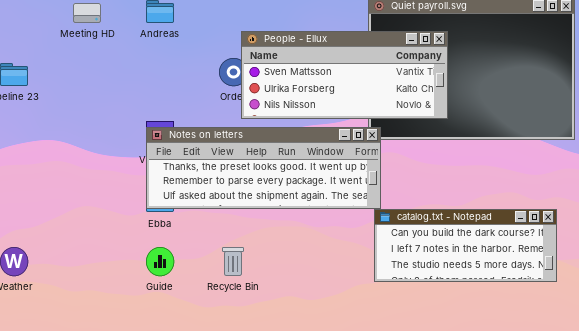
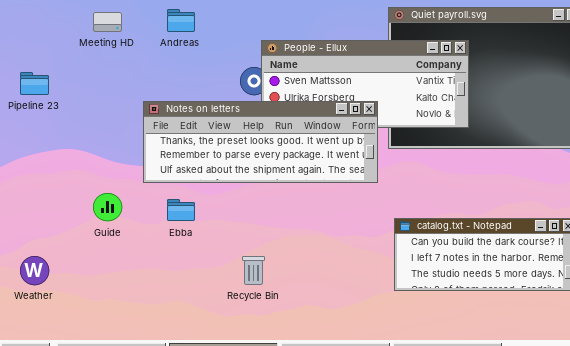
Notes on letters: [146,127,381,209] -> [143,101,378,183], moved
Guide: [146,247,174,276] -> [93,193,122,221], moved

